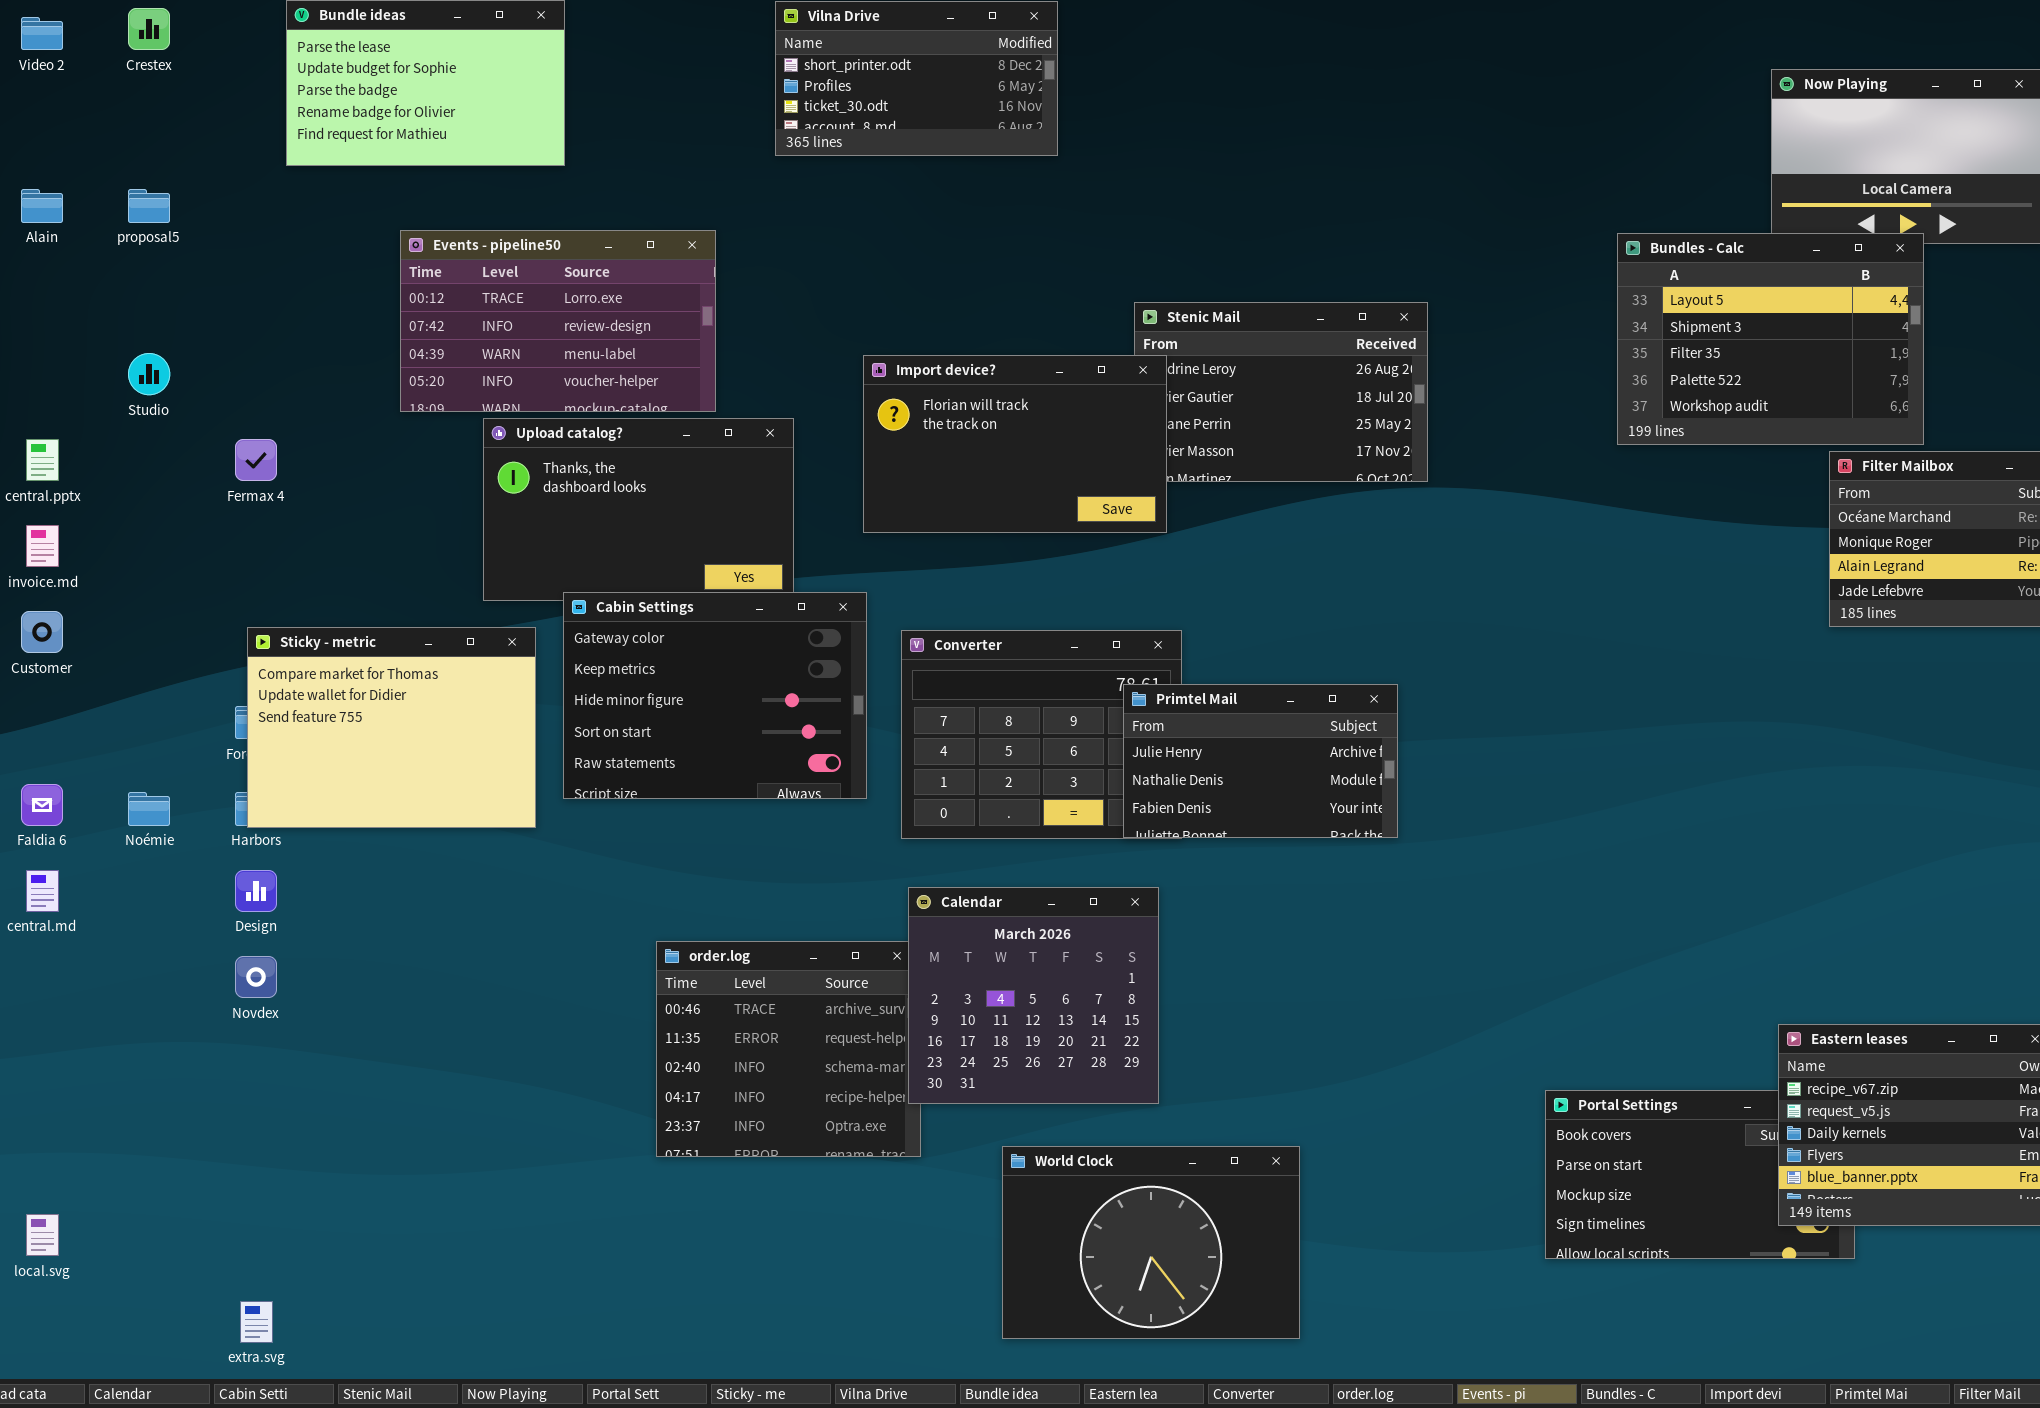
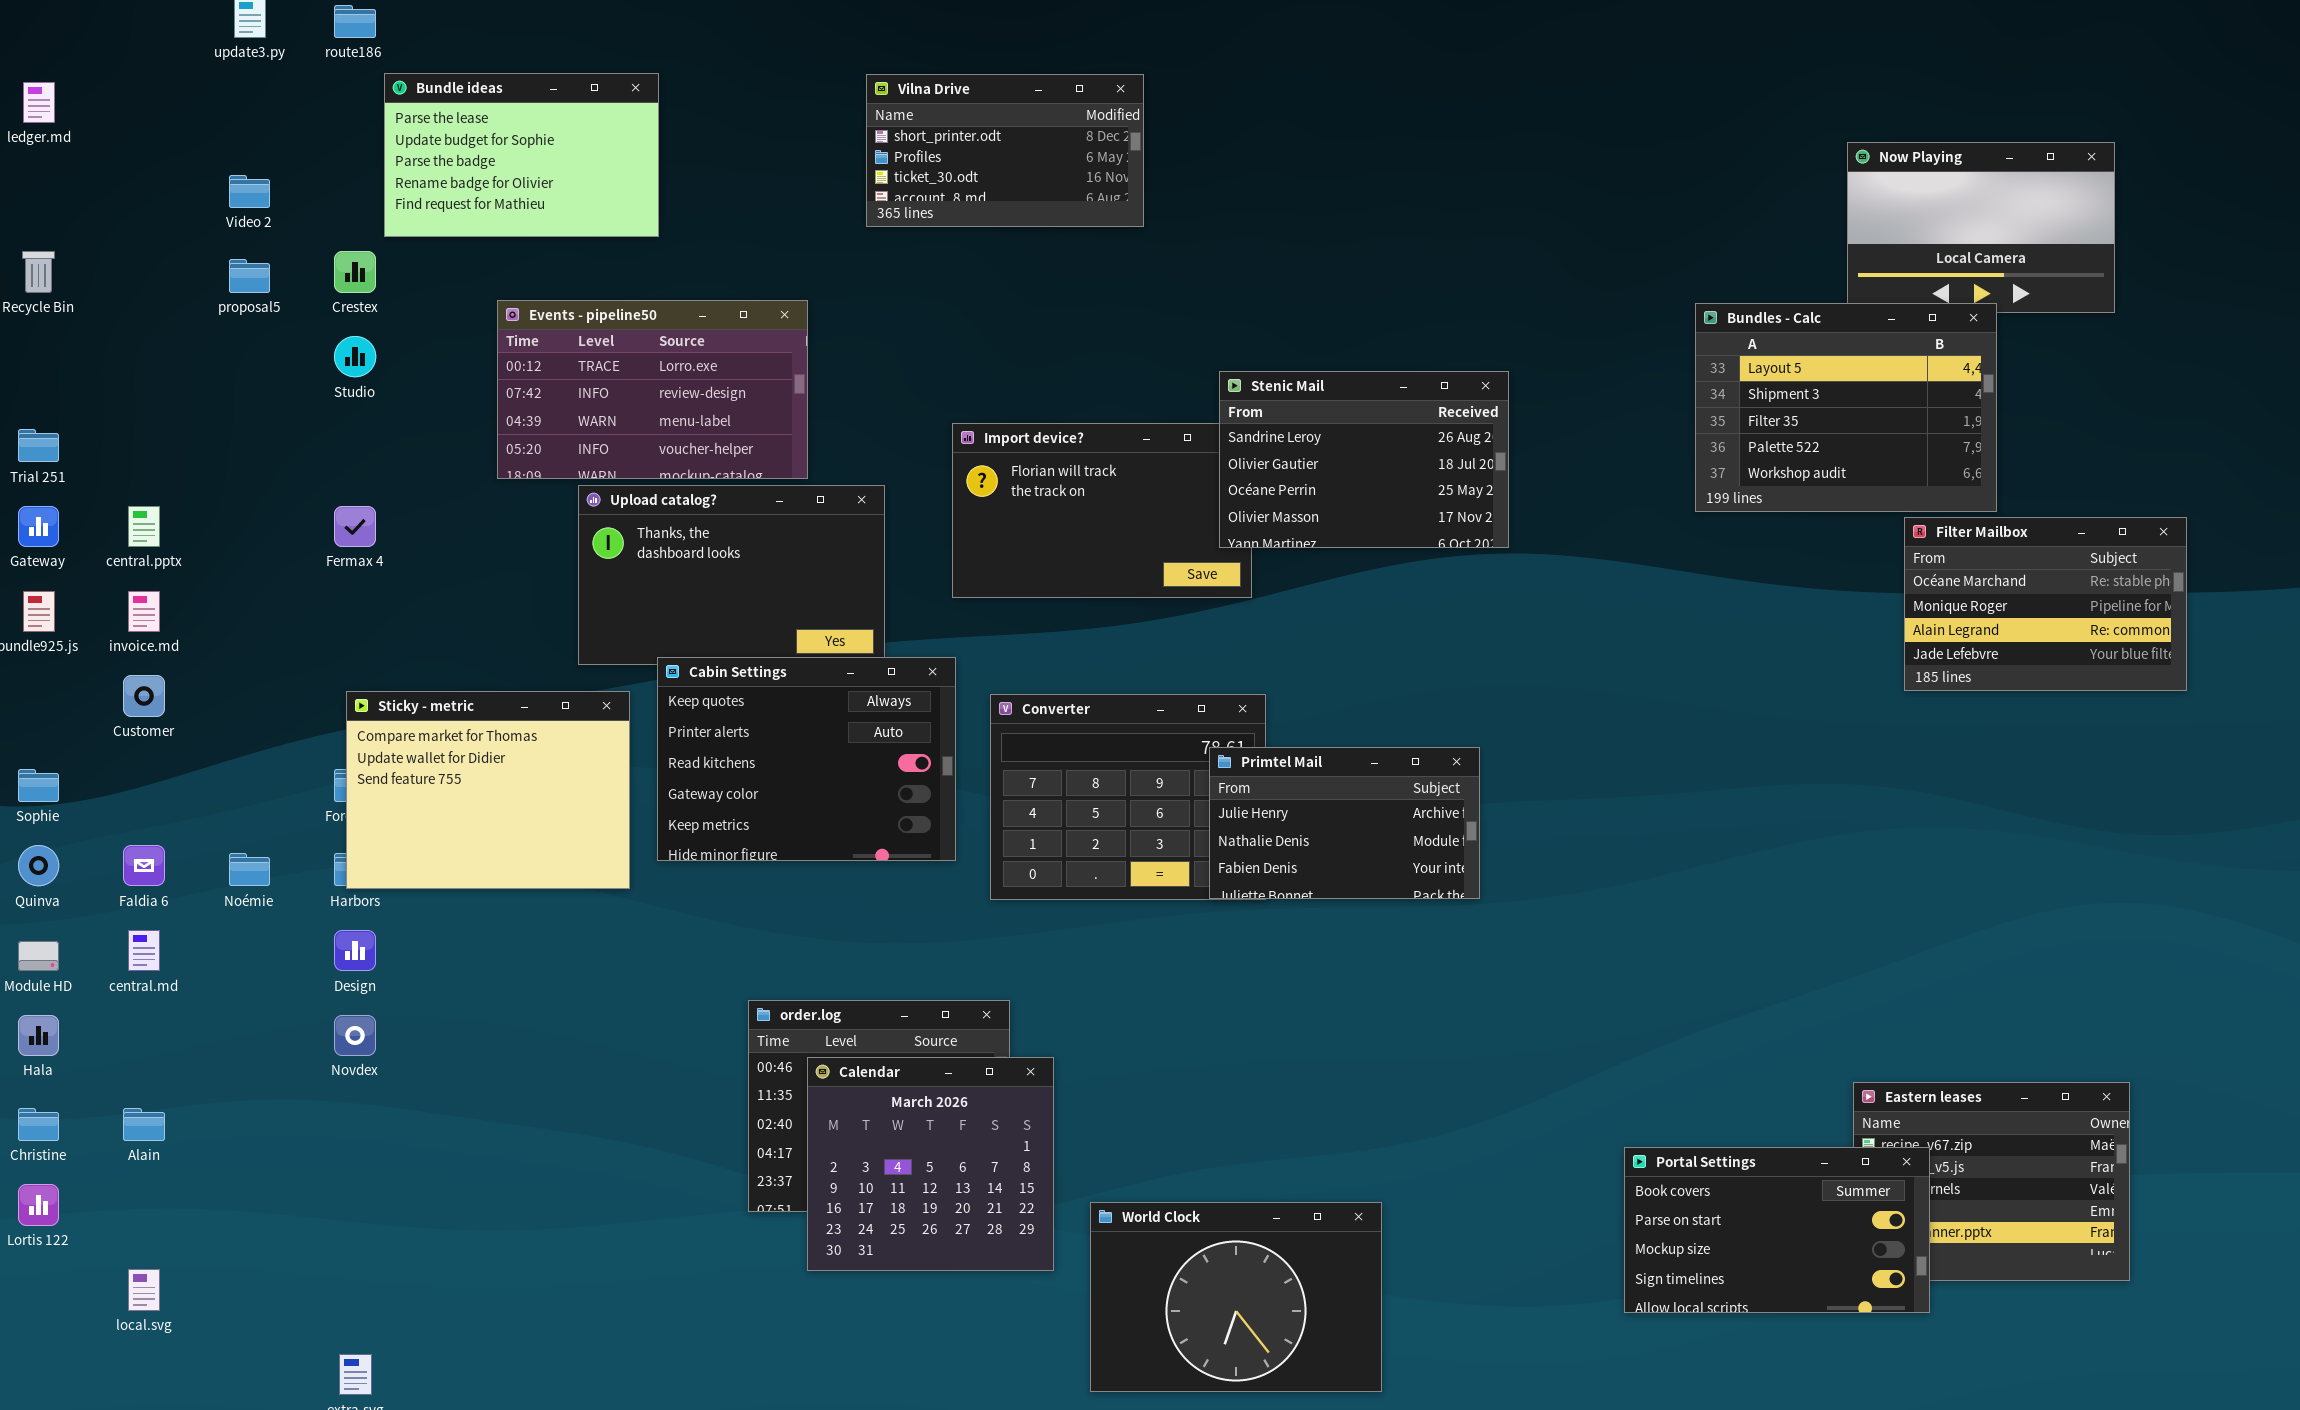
Crestex: [128,8,170,50] -> [334,251,376,293], moved
Video 2: [21,17,63,50] -> [229,175,270,208], moved
Alain: [21,189,63,223] -> [123,1108,165,1141], moved
Stenic Mail: [1134,302,1428,482] -> [1219,371,1509,548], raised
Studio: [128,353,170,395] -> [334,336,376,377], moved
Cabin Settings: [563,592,867,799] -> [657,657,956,861], scrolled up 3 rows
Calendar: [908,887,1159,1104] -> [807,1057,1054,1271], moved
Portal Settings: [1545,1090,1855,1259] -> [1624,1147,1930,1313], raised

